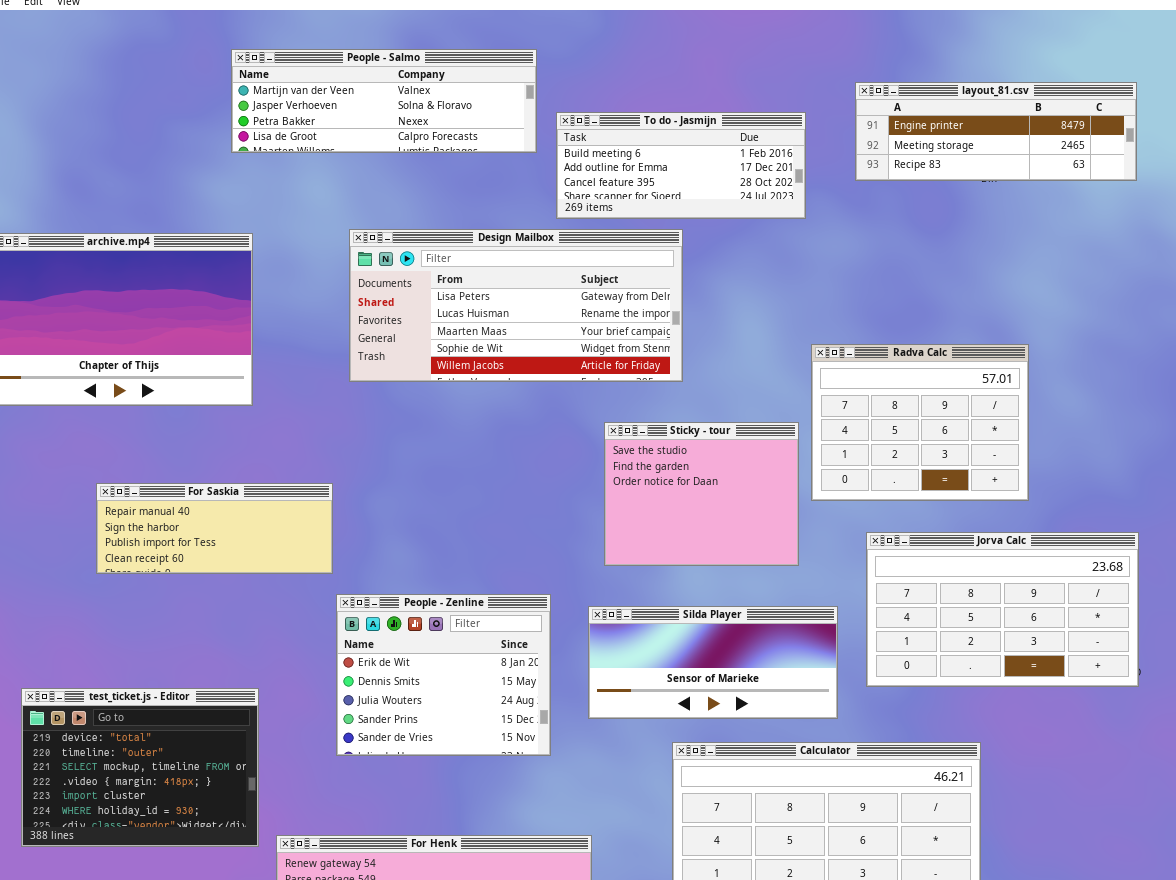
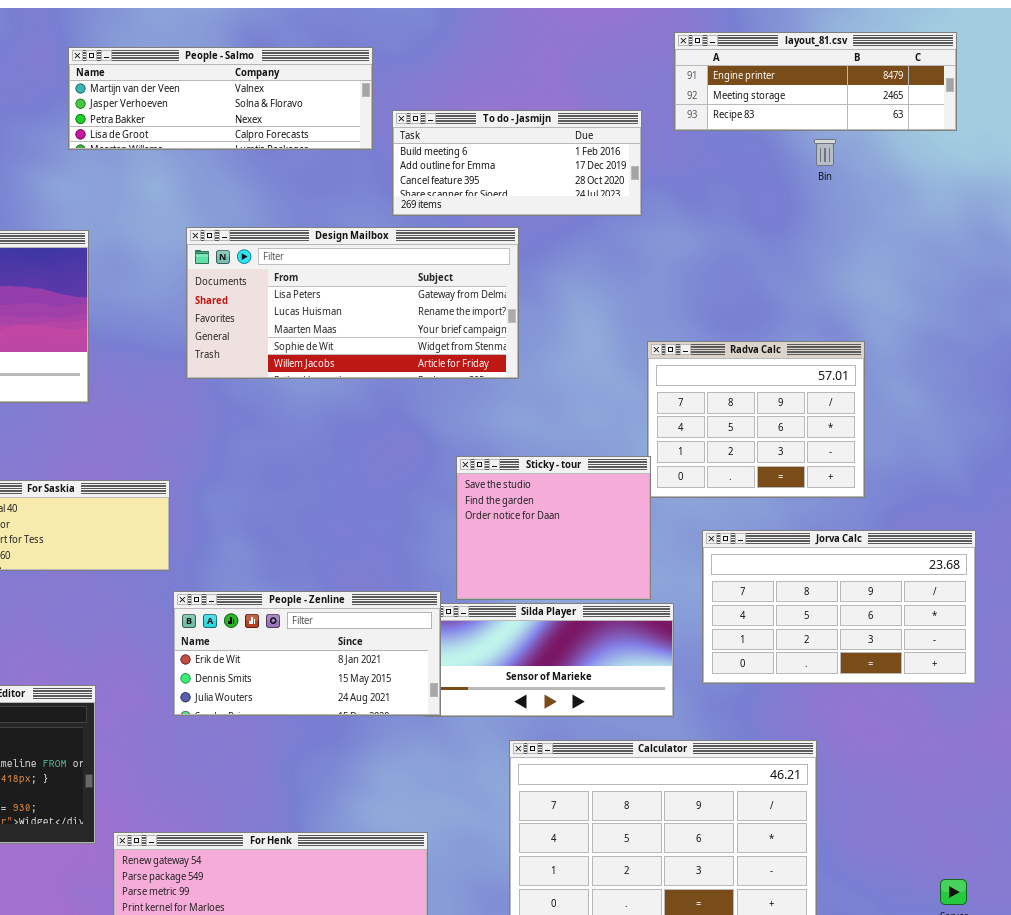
layout_81.csv: [855,82,1137,181] -> [674,32,957,131], moved
Sticky - tour: [604,422,799,566] -> [456,456,651,600], moved
People - Zenline: [336,594,551,756] -> [173,591,441,716], resized

